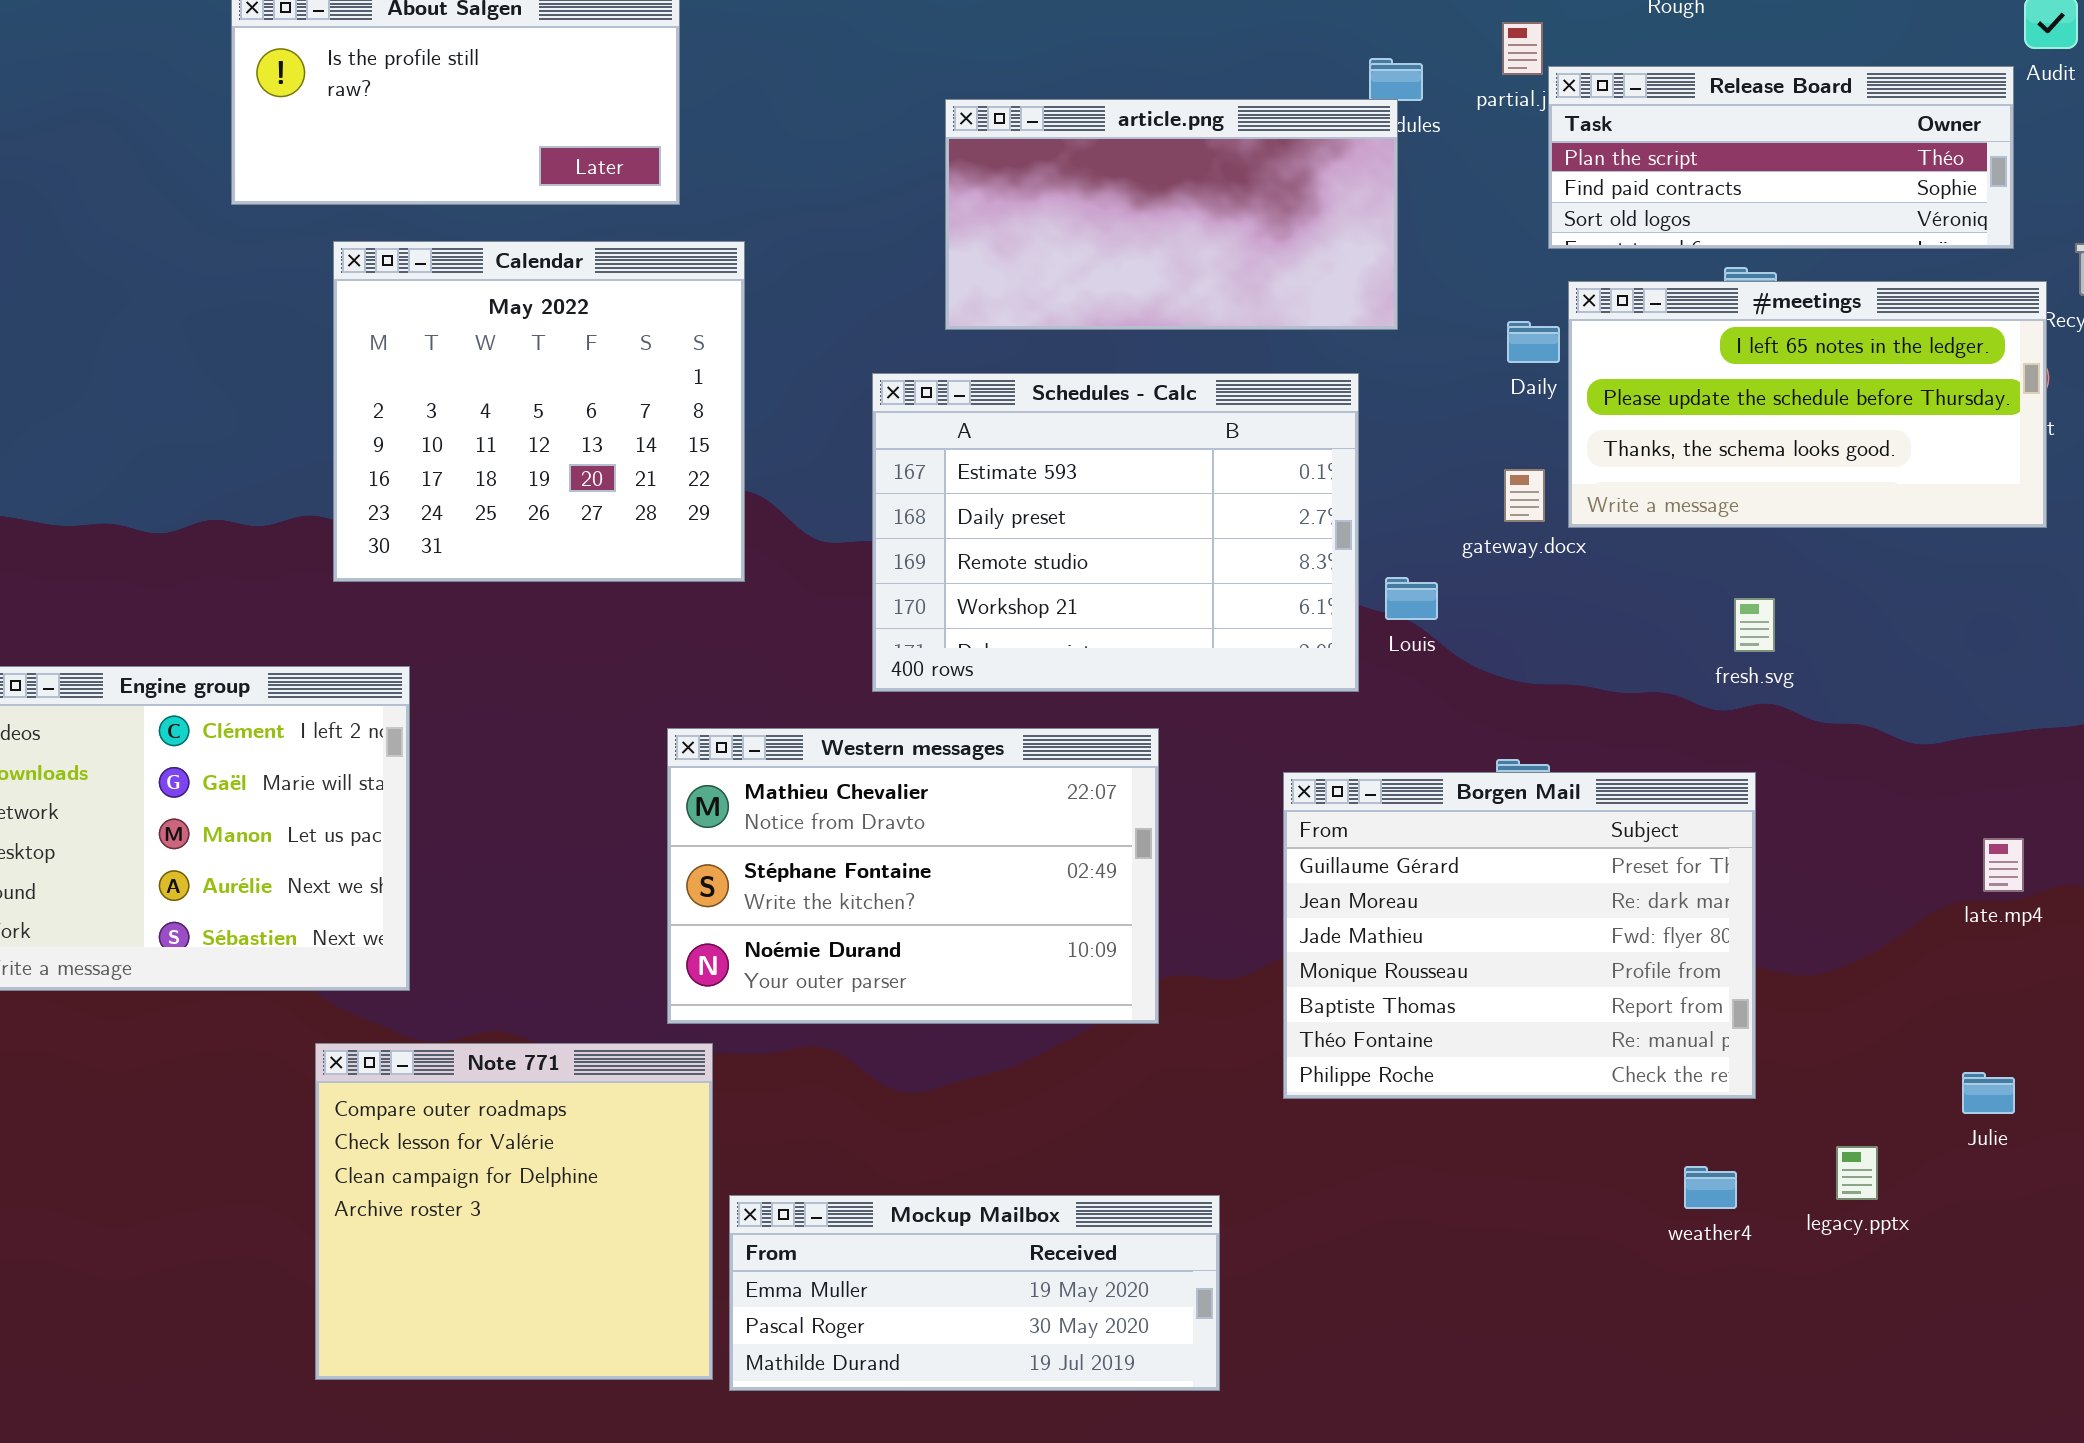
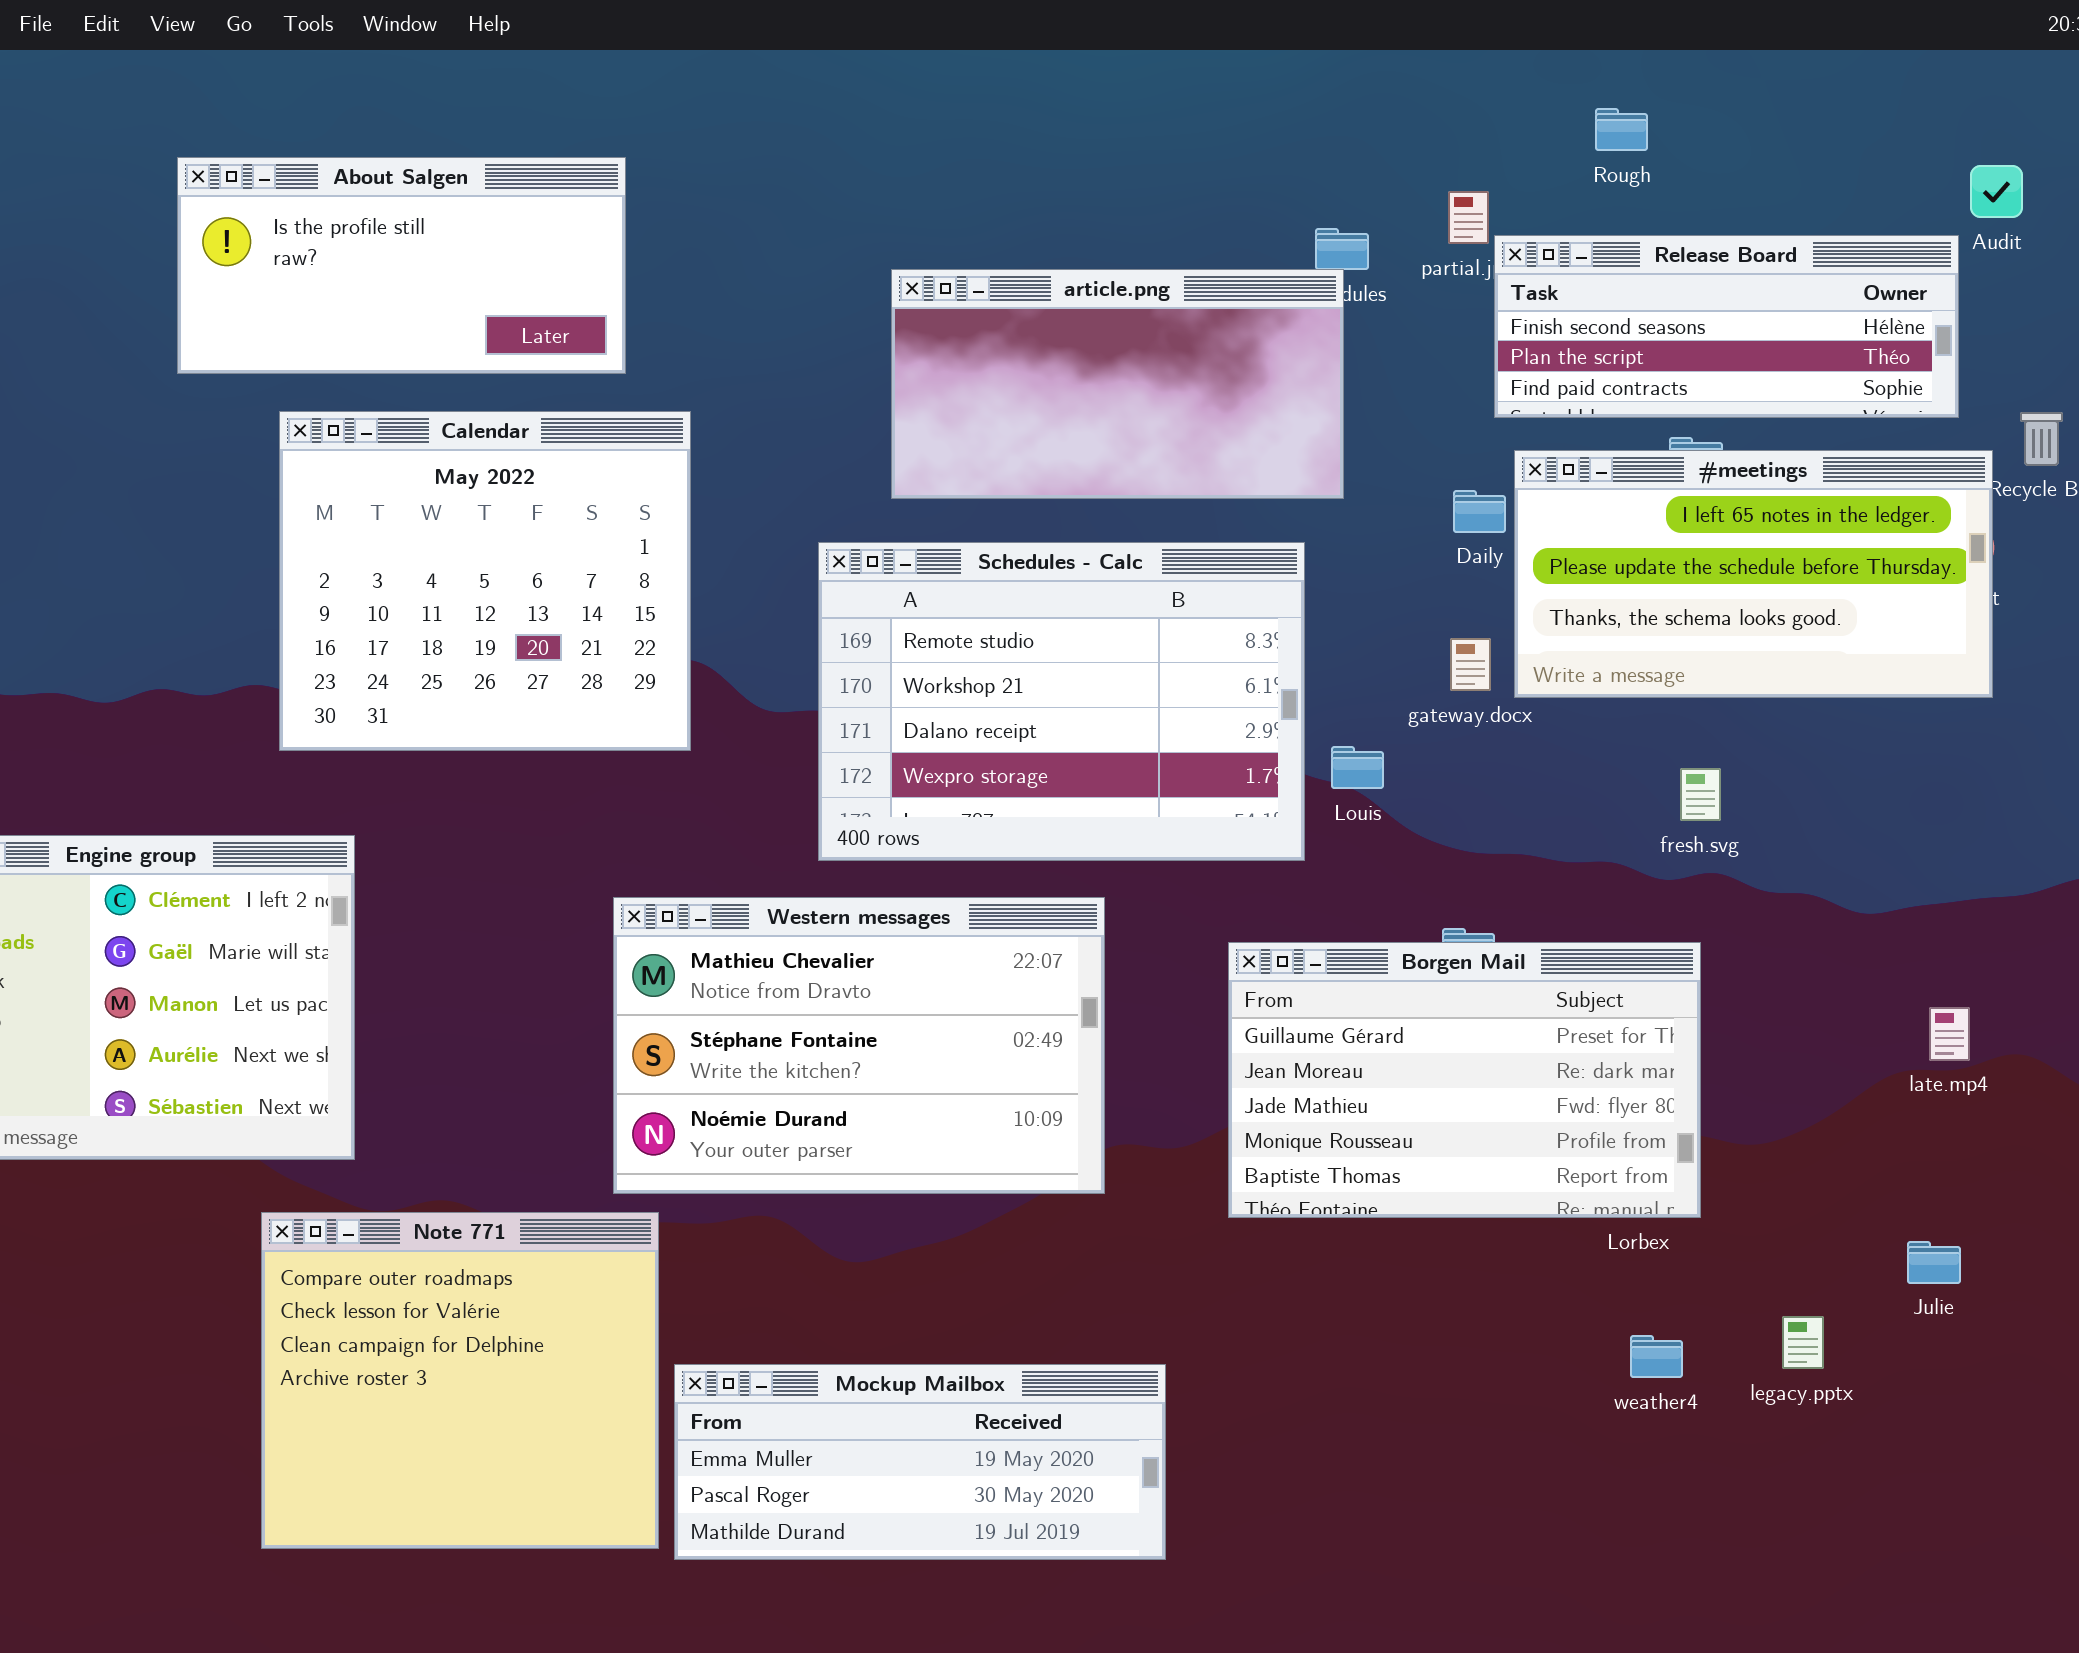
Release Board: [1548,66,2014,249] -> [1494,235,1959,418], scrolled up 1 row
Schedules - Calc: [872,373,1359,692] -> [818,542,1305,861], scrolled down 2 rows
Borgen Mail: [1283,772,1756,1099] -> [1228,942,1701,1218], resized

